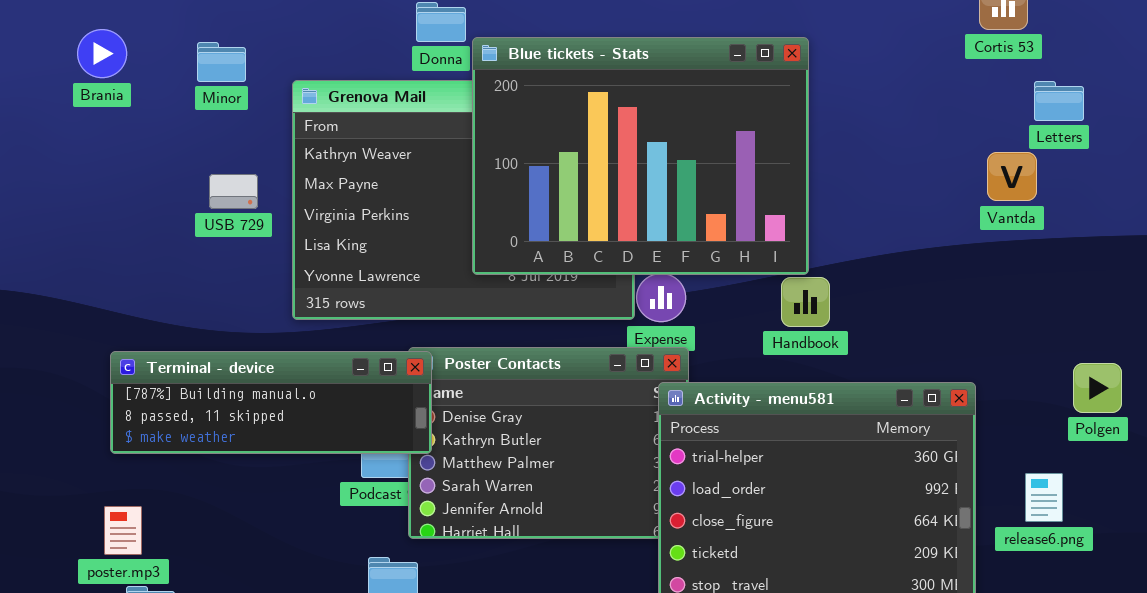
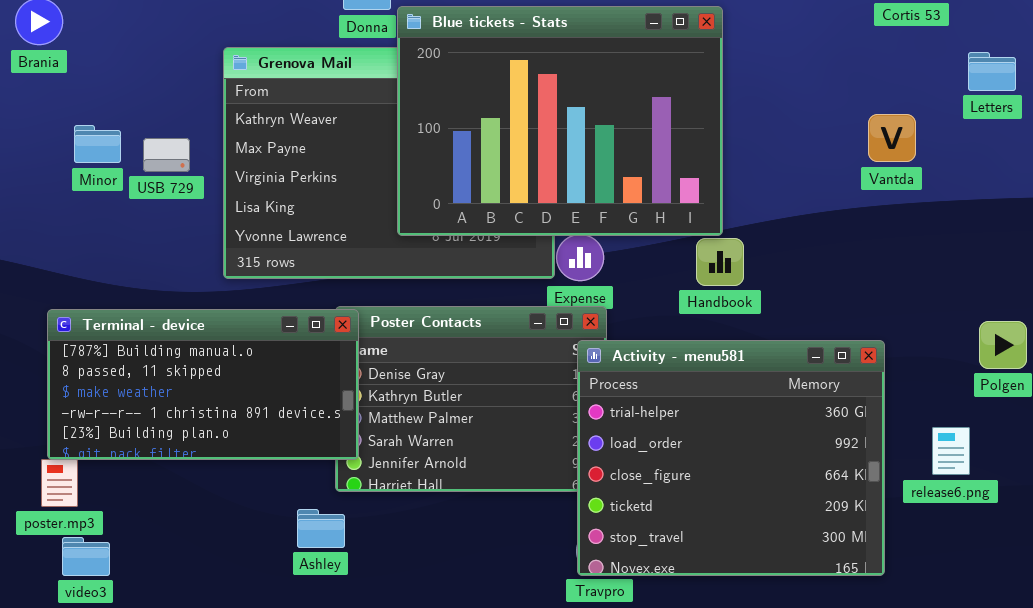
Minor: [197,42,246,82] -> [74,125,121,163], moved
Letters: [1034,81,1084,121] -> [968,52,1016,91], moved
Vantda: [987,152,1037,201] -> [868,114,916,162], moved
Terminal - device: [110,351,432,454] -> [47,309,359,460], resized

